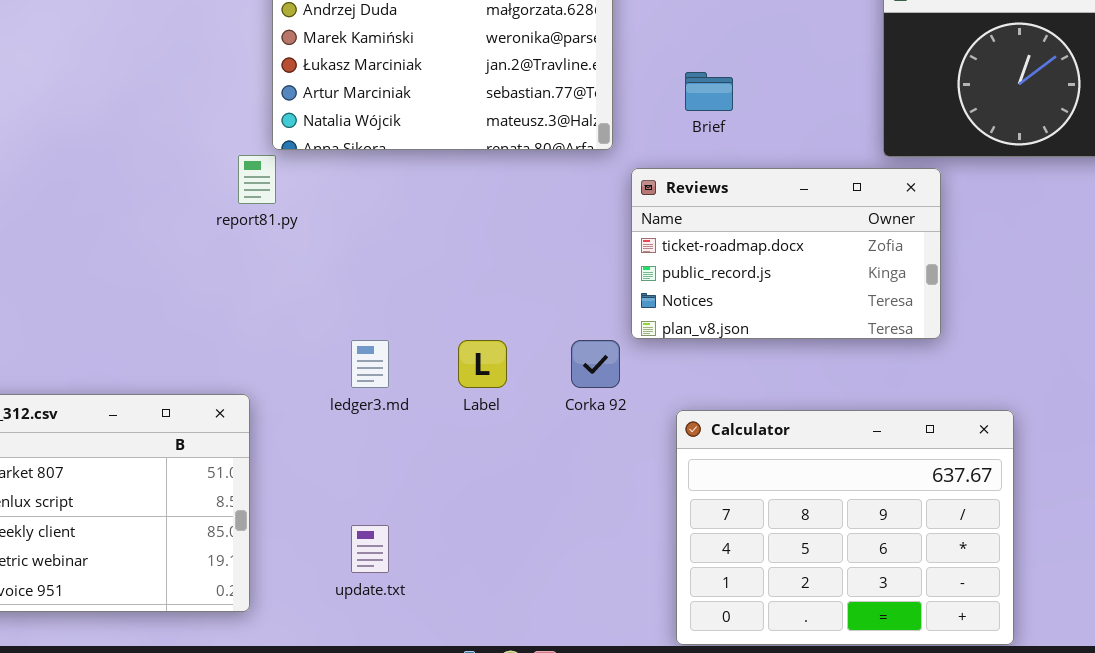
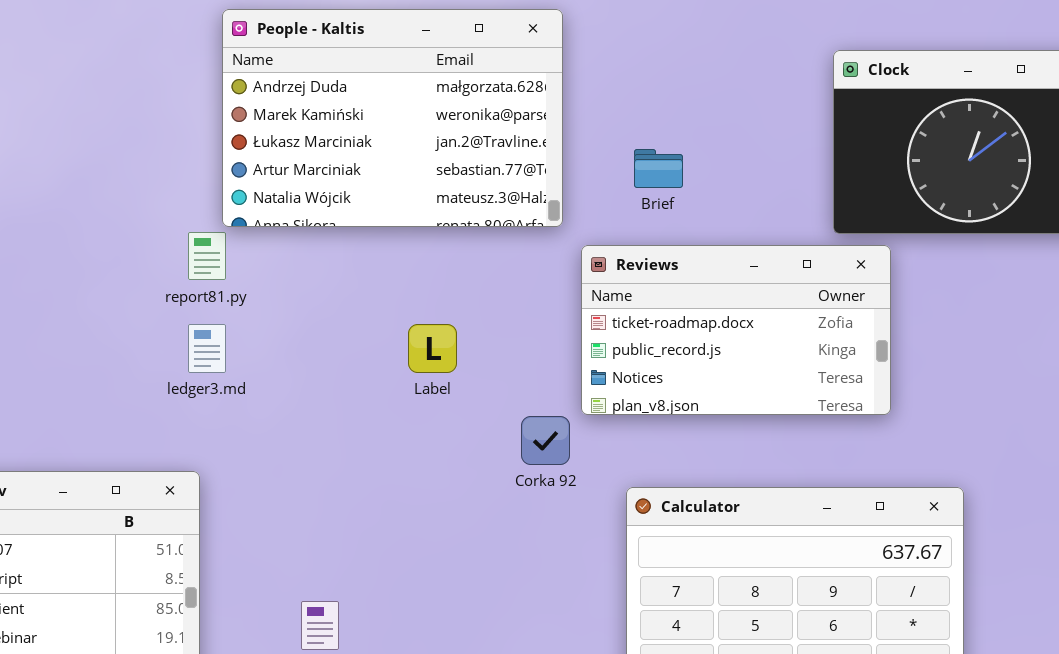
ledger3.md: [351,340,389,388] -> [188,324,226,373], moved
Label: [458,340,507,388] -> [408,324,457,373], moved

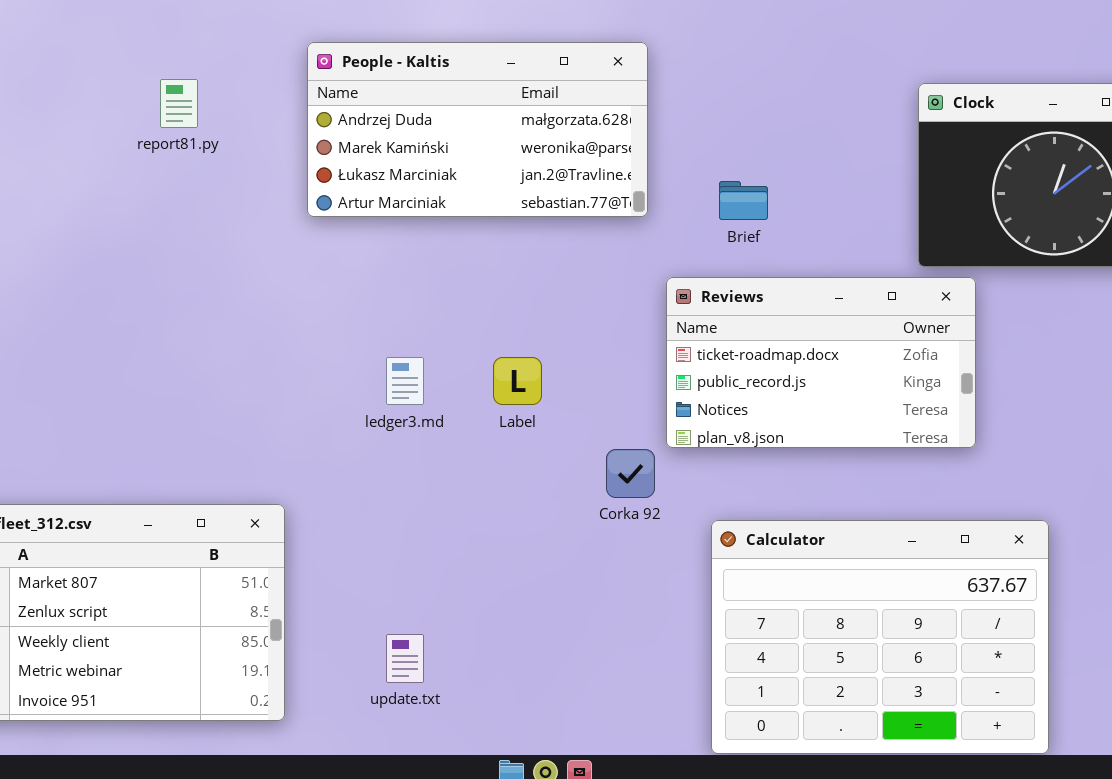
People - Kaltis: [222,9,563,227] -> [307,42,648,217], resized
report81.py: [188,232,226,280] -> [160,79,198,128], moved
ledger3.md: [188,324,226,373] -> [386,357,424,405], moved

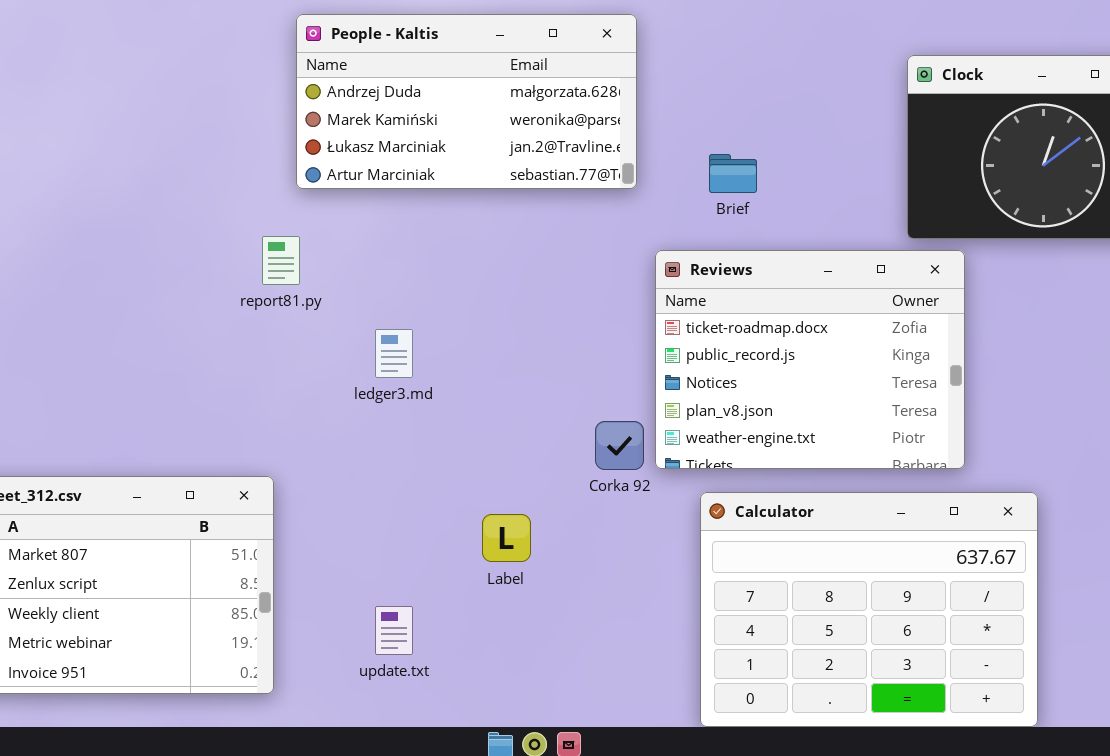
report81.py: [160,79,198,128] -> [262,236,300,285], moved
Reviews: [666,277,976,448] -> [655,250,965,469], resized
Label: [493,357,542,405] -> [482,514,531,562], moved

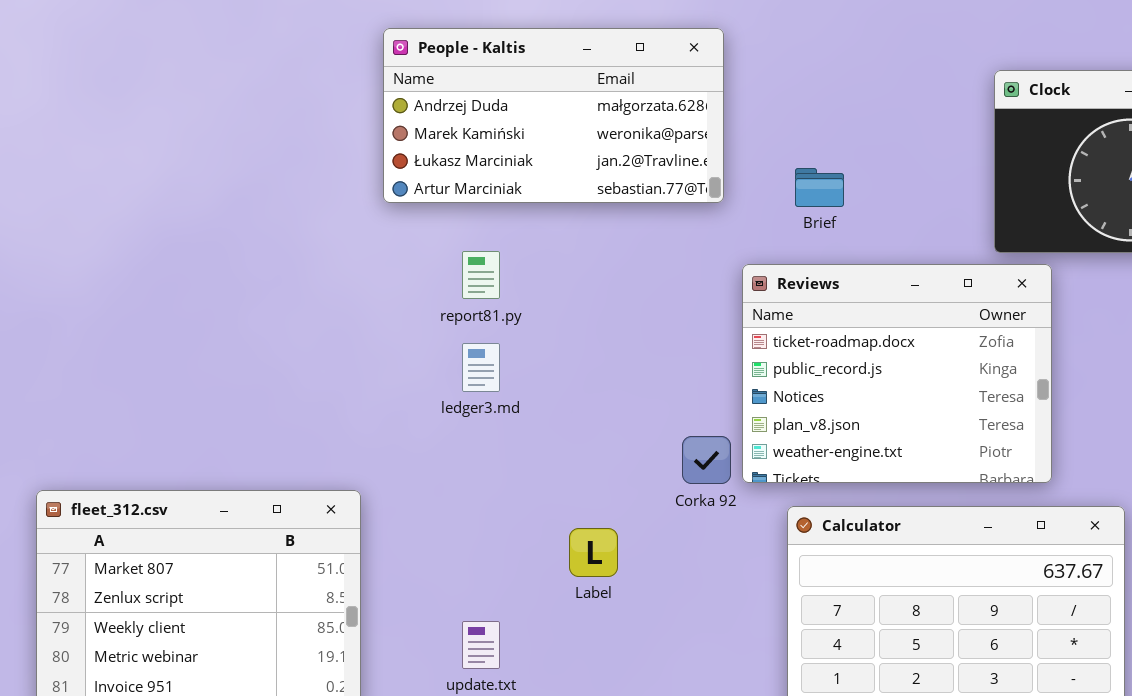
report81.py: [262,236,300,285] -> [462,251,500,299], moved

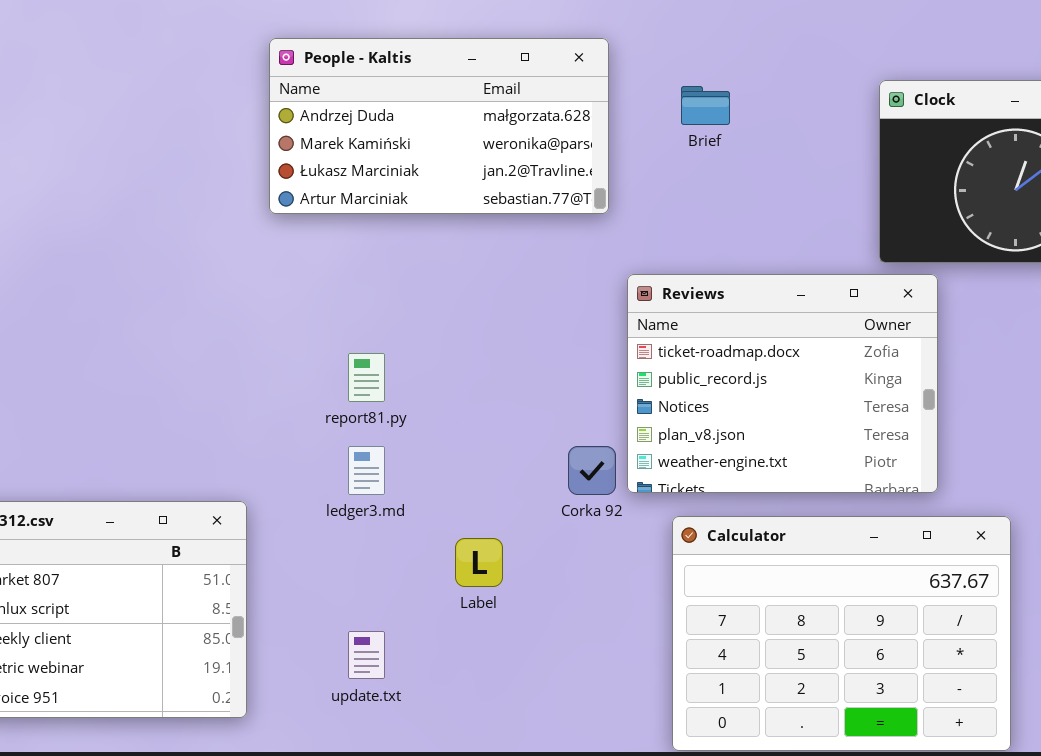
Brief: [795,168,844,207] -> [681,86,730,125], moved
report81.py: [462,251,500,299] -> [348,353,385,402], moved
ledger3.md: [462,343,500,392] -> [348,446,385,495], moved

